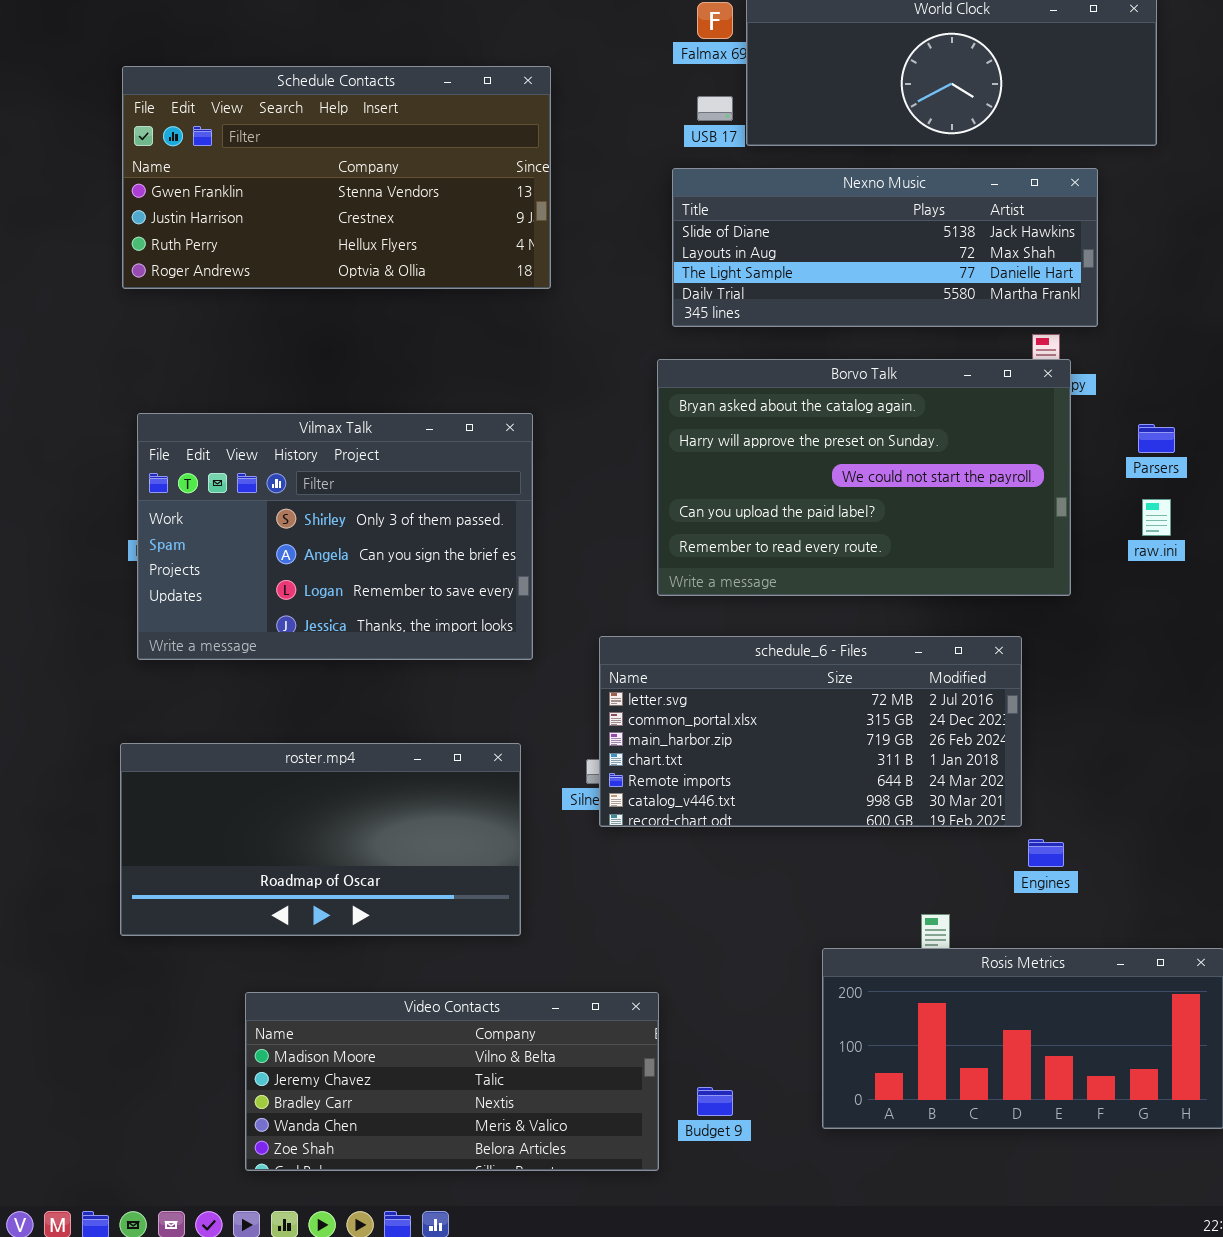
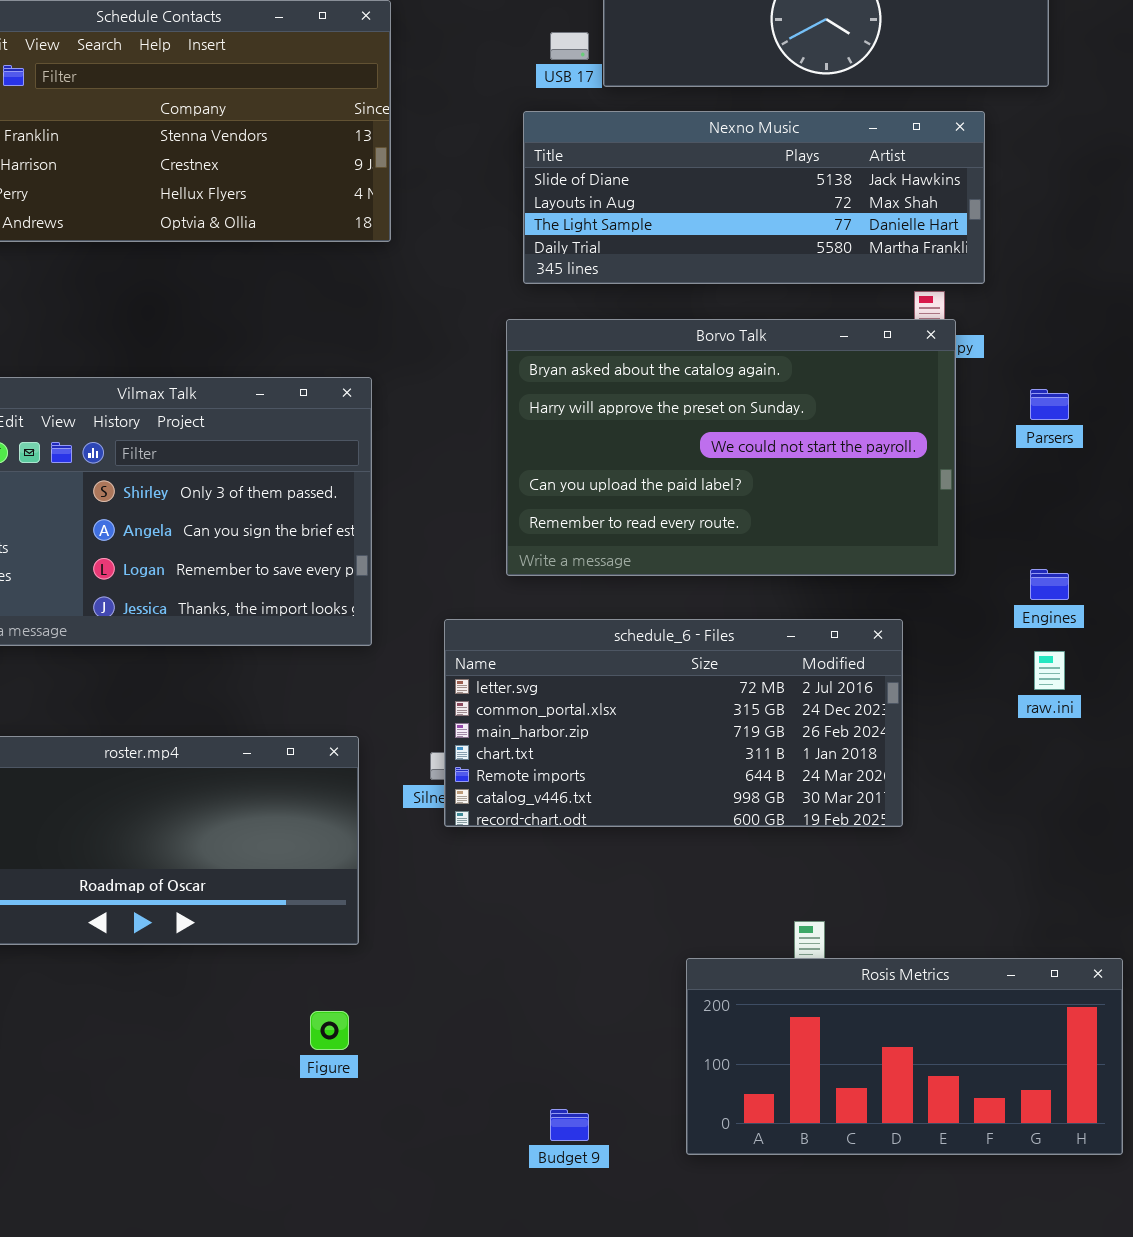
raw.ini: [1142,499,1171,536] -> [1034,651,1065,690], moved
Engines: [1028,839,1064,867] -> [1030,569,1069,600], moved
Video Contacts: [245,992,659,1171] -> none, closed

